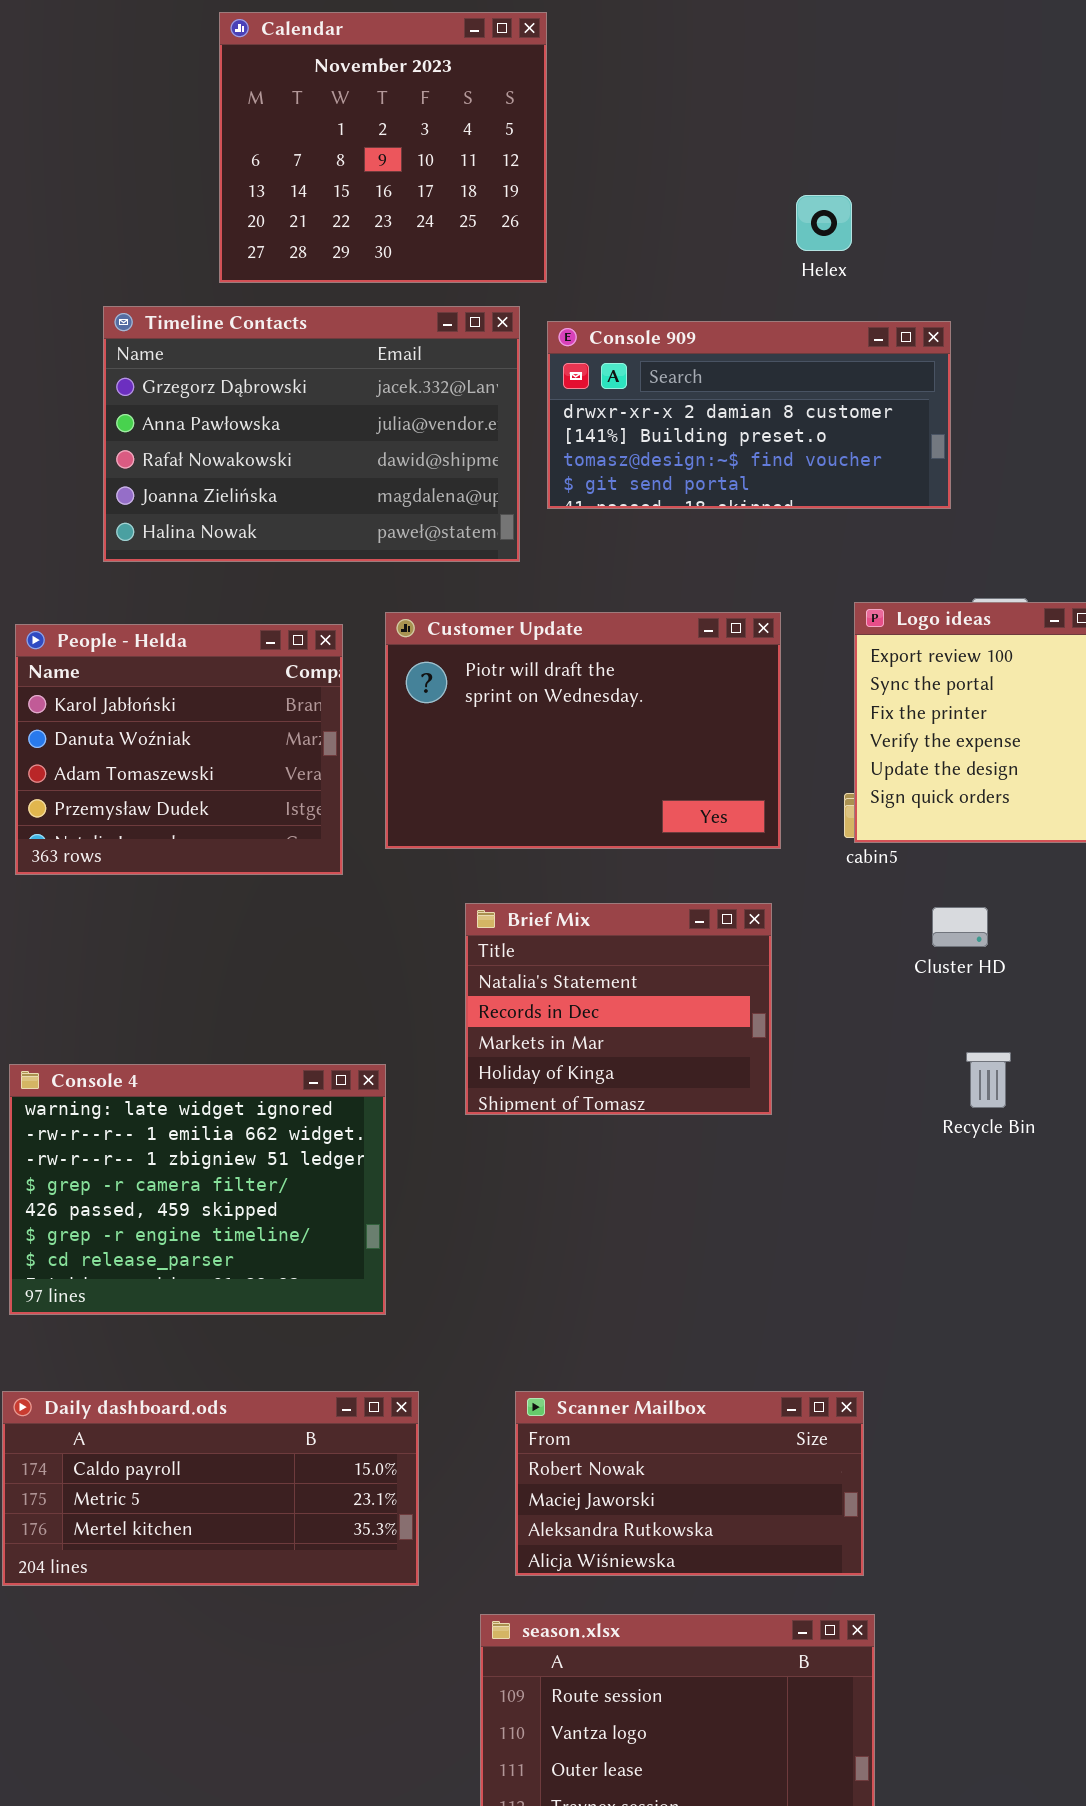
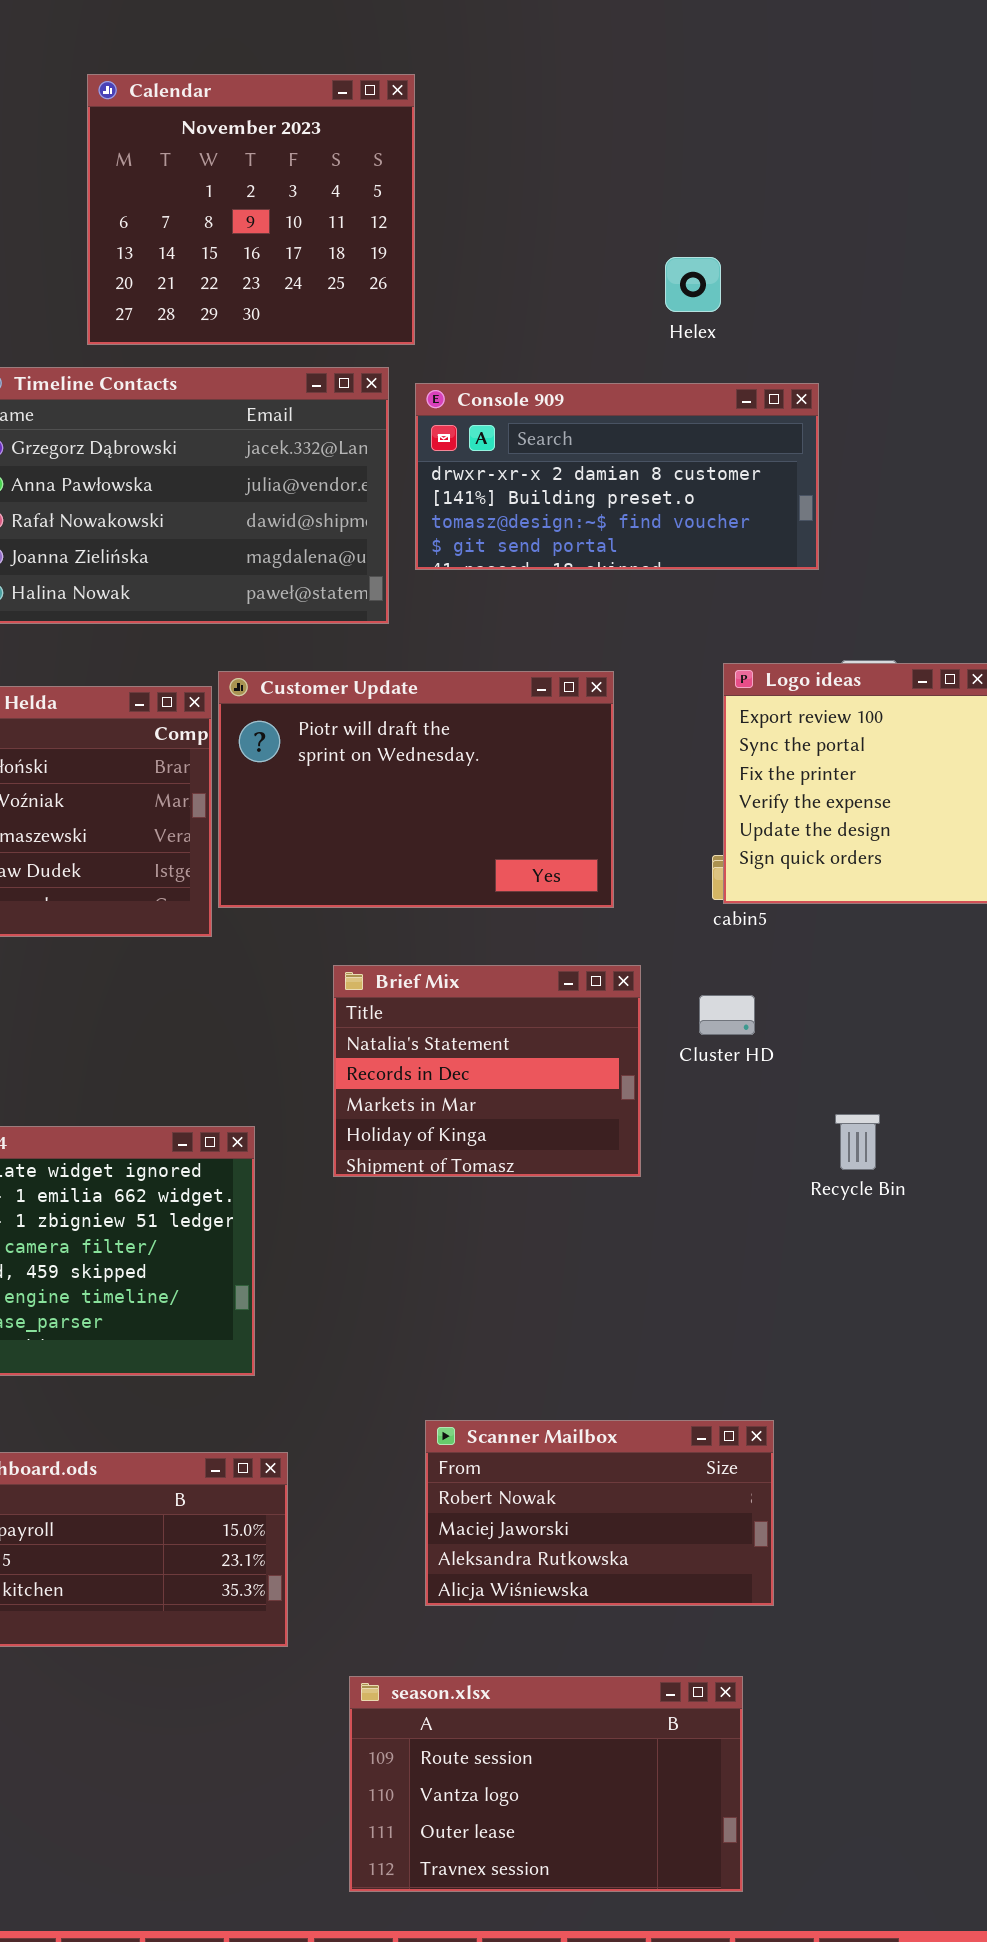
Customer Update: [385,612,781,849] -> [218,671,614,908], moved
Cluster HD: [932,907,988,947] -> [699,995,755,1035], moved
Scanner Mailbox: [515,1391,864,1576] -> [425,1420,774,1606], moved

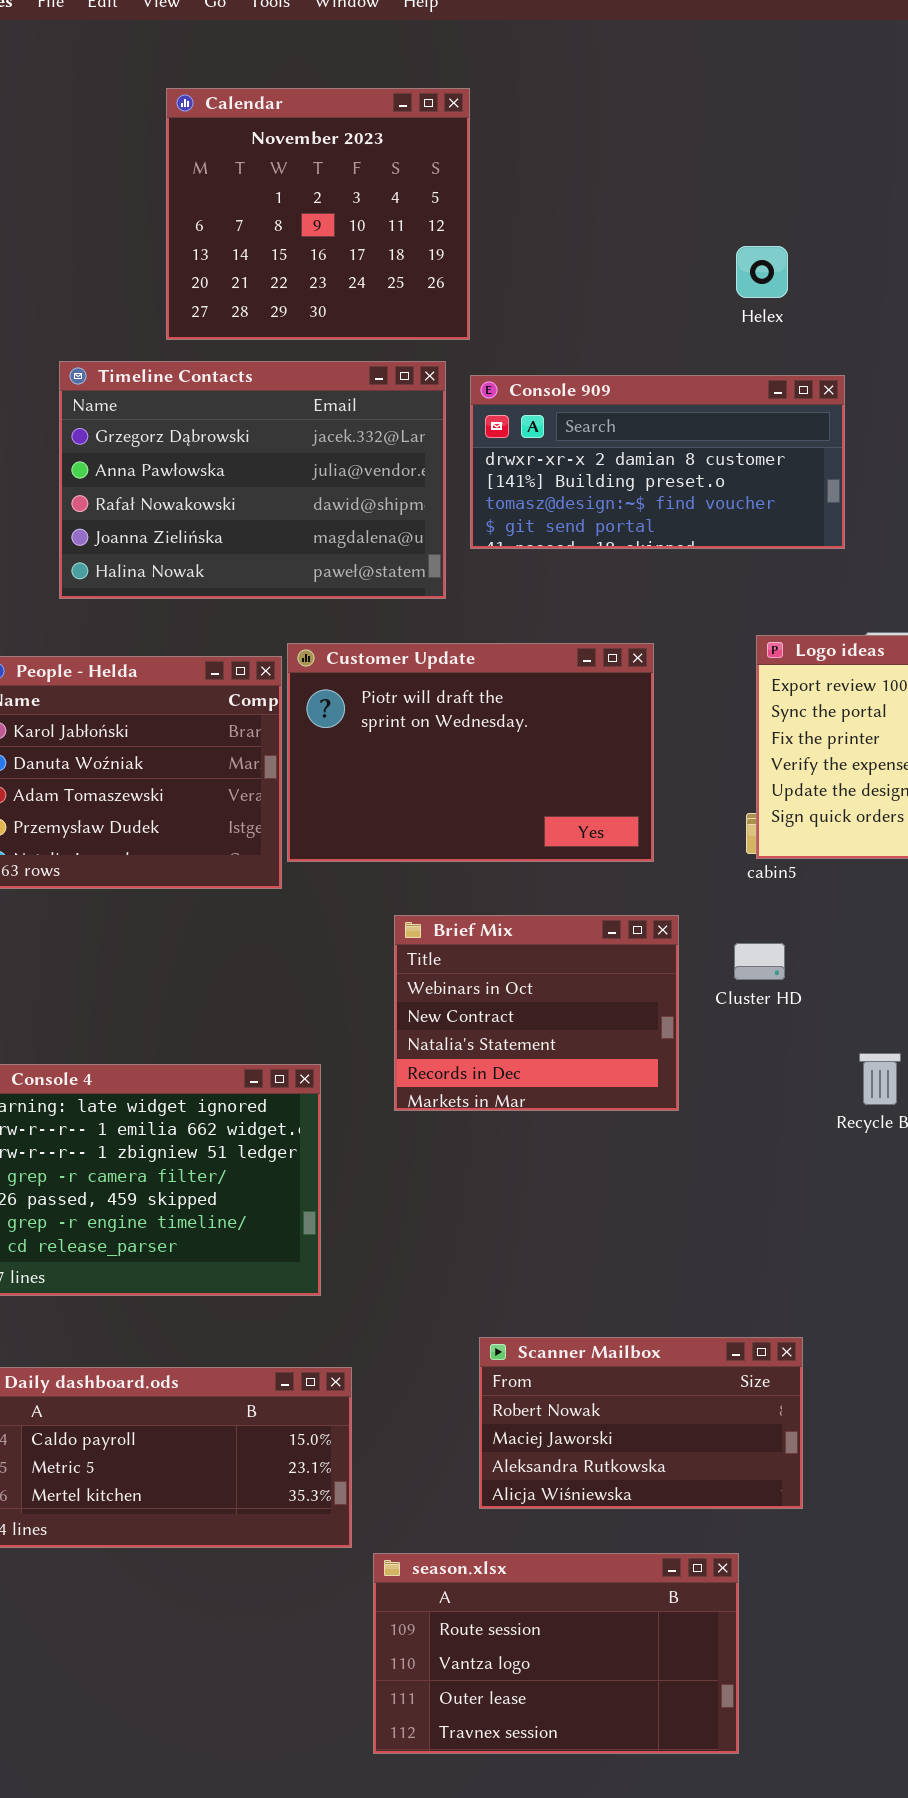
Helex: [665,257,721,312] -> [736,246,788,298], moved
Brief Mix: [333,965,641,1177] -> [394,915,679,1111], scrolled up 2 rows
season.xlsx: [349,1676,743,1892] -> [373,1553,739,1754], moved

